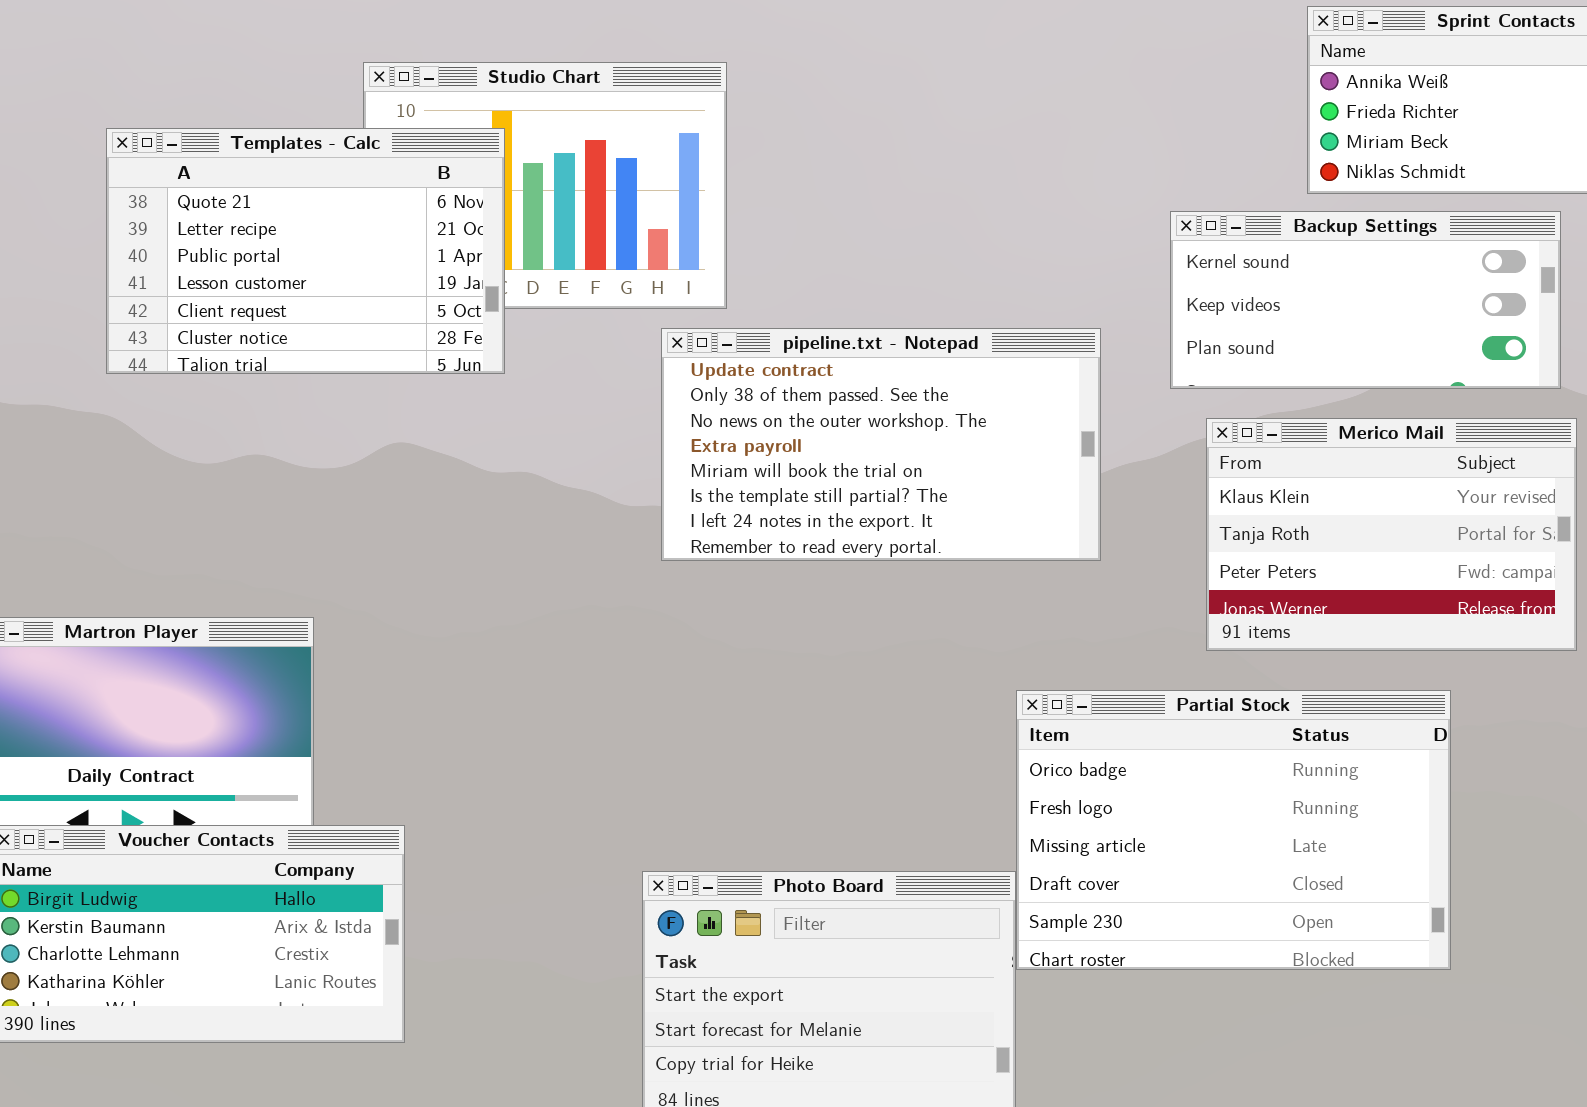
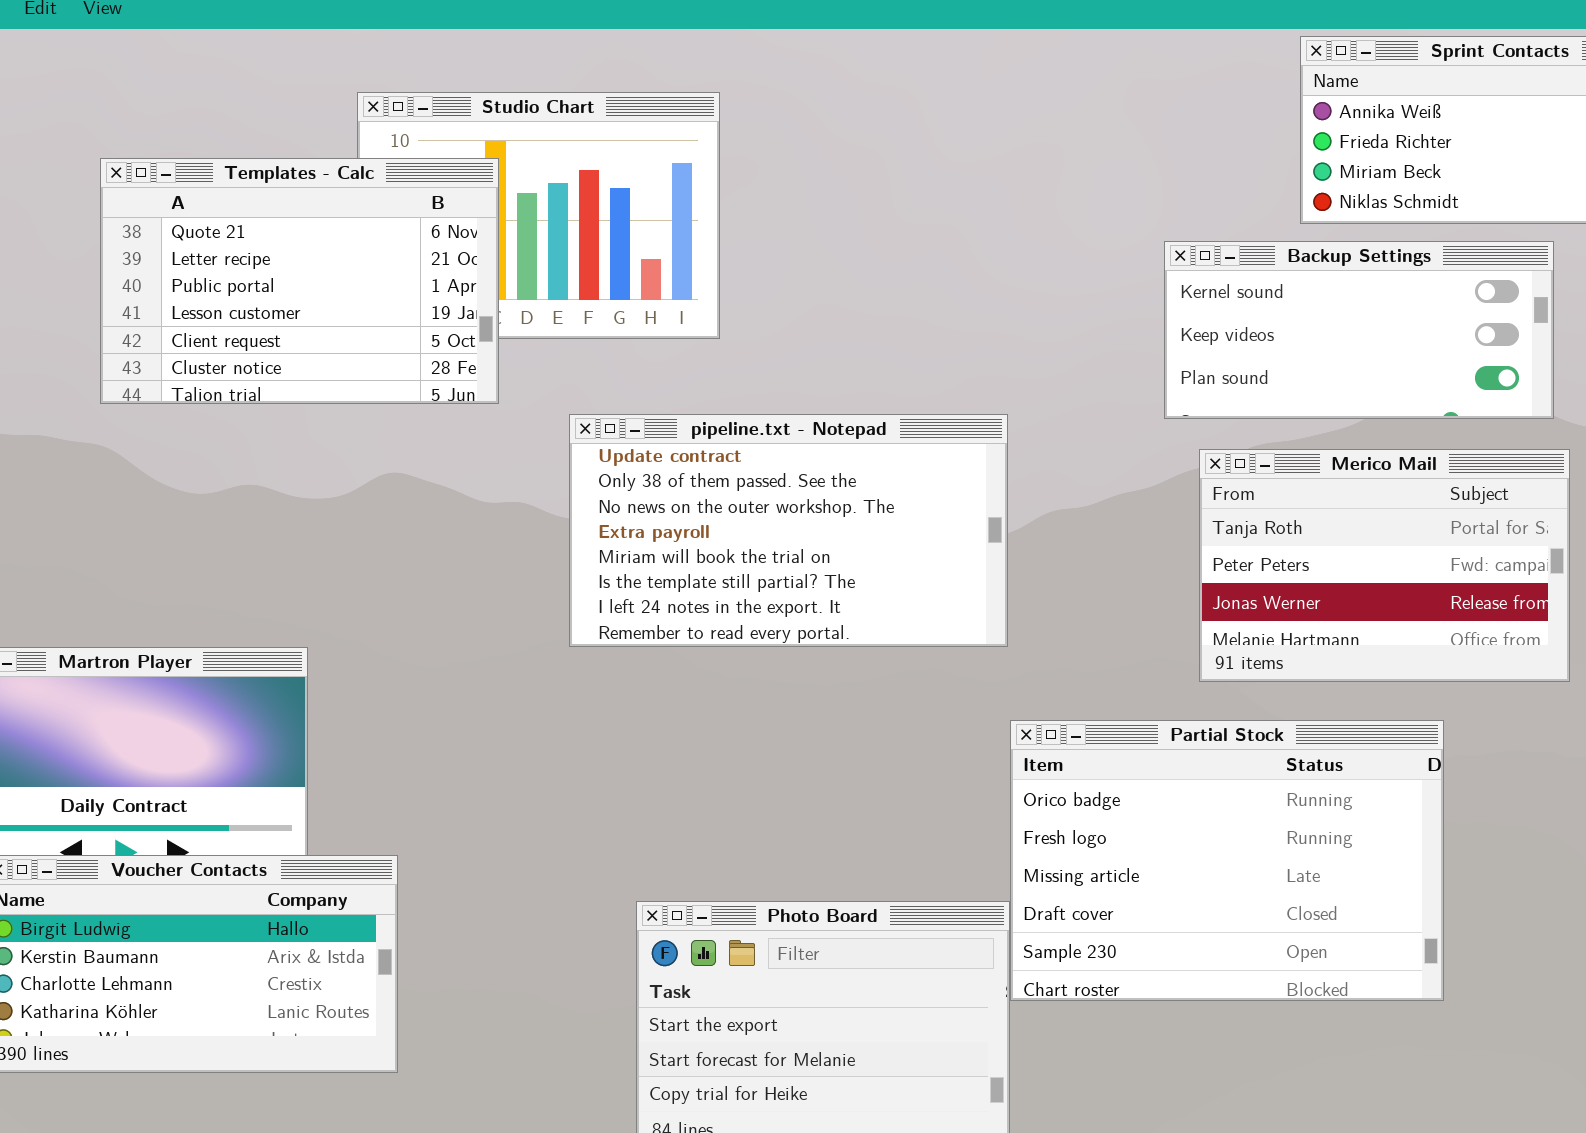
pipeline.txt - Notepad: [661,328,1101,561] -> [569,414,1008,647], moved
Merico Mail: [1206,418,1577,651] -> [1199,449,1570,682], scrolled down 1 row

